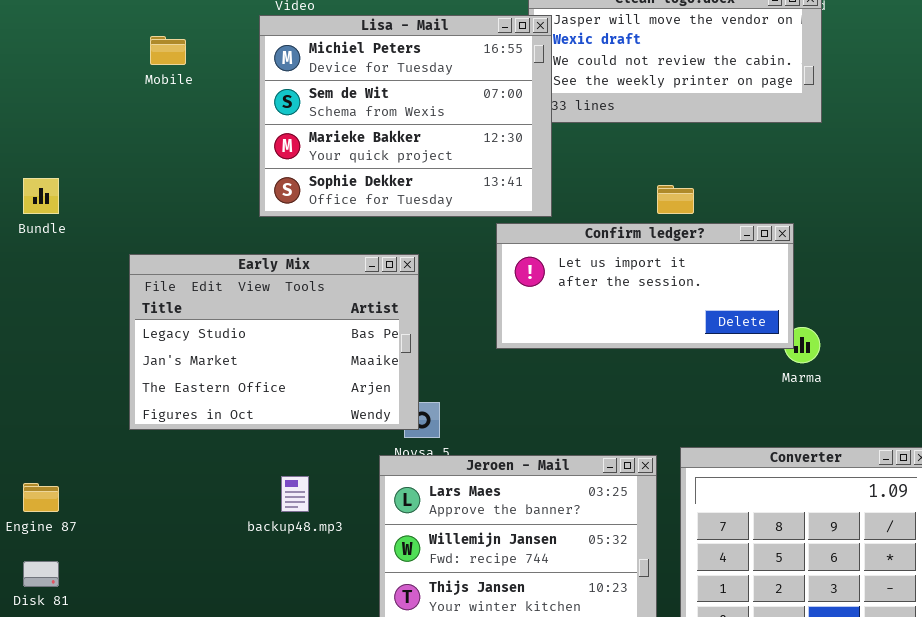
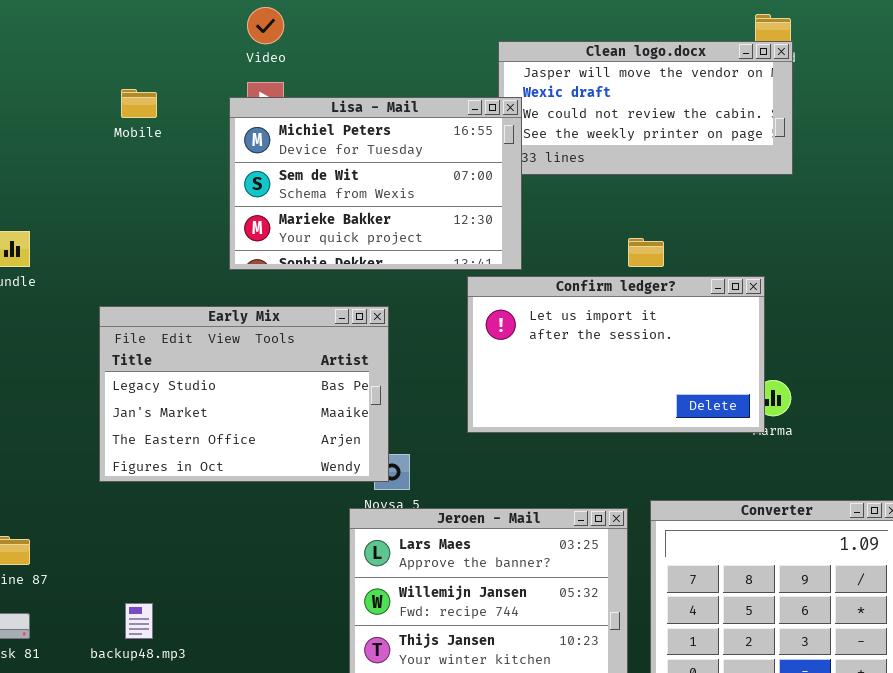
Lisa - Mail: [259,15,552,217] -> [229,97,522,270], resized
Confirm ledger?: [496,223,794,349] -> [467,276,765,433], resized
backup48.mp3: [281,476,309,512] -> [125,603,153,639], moved

